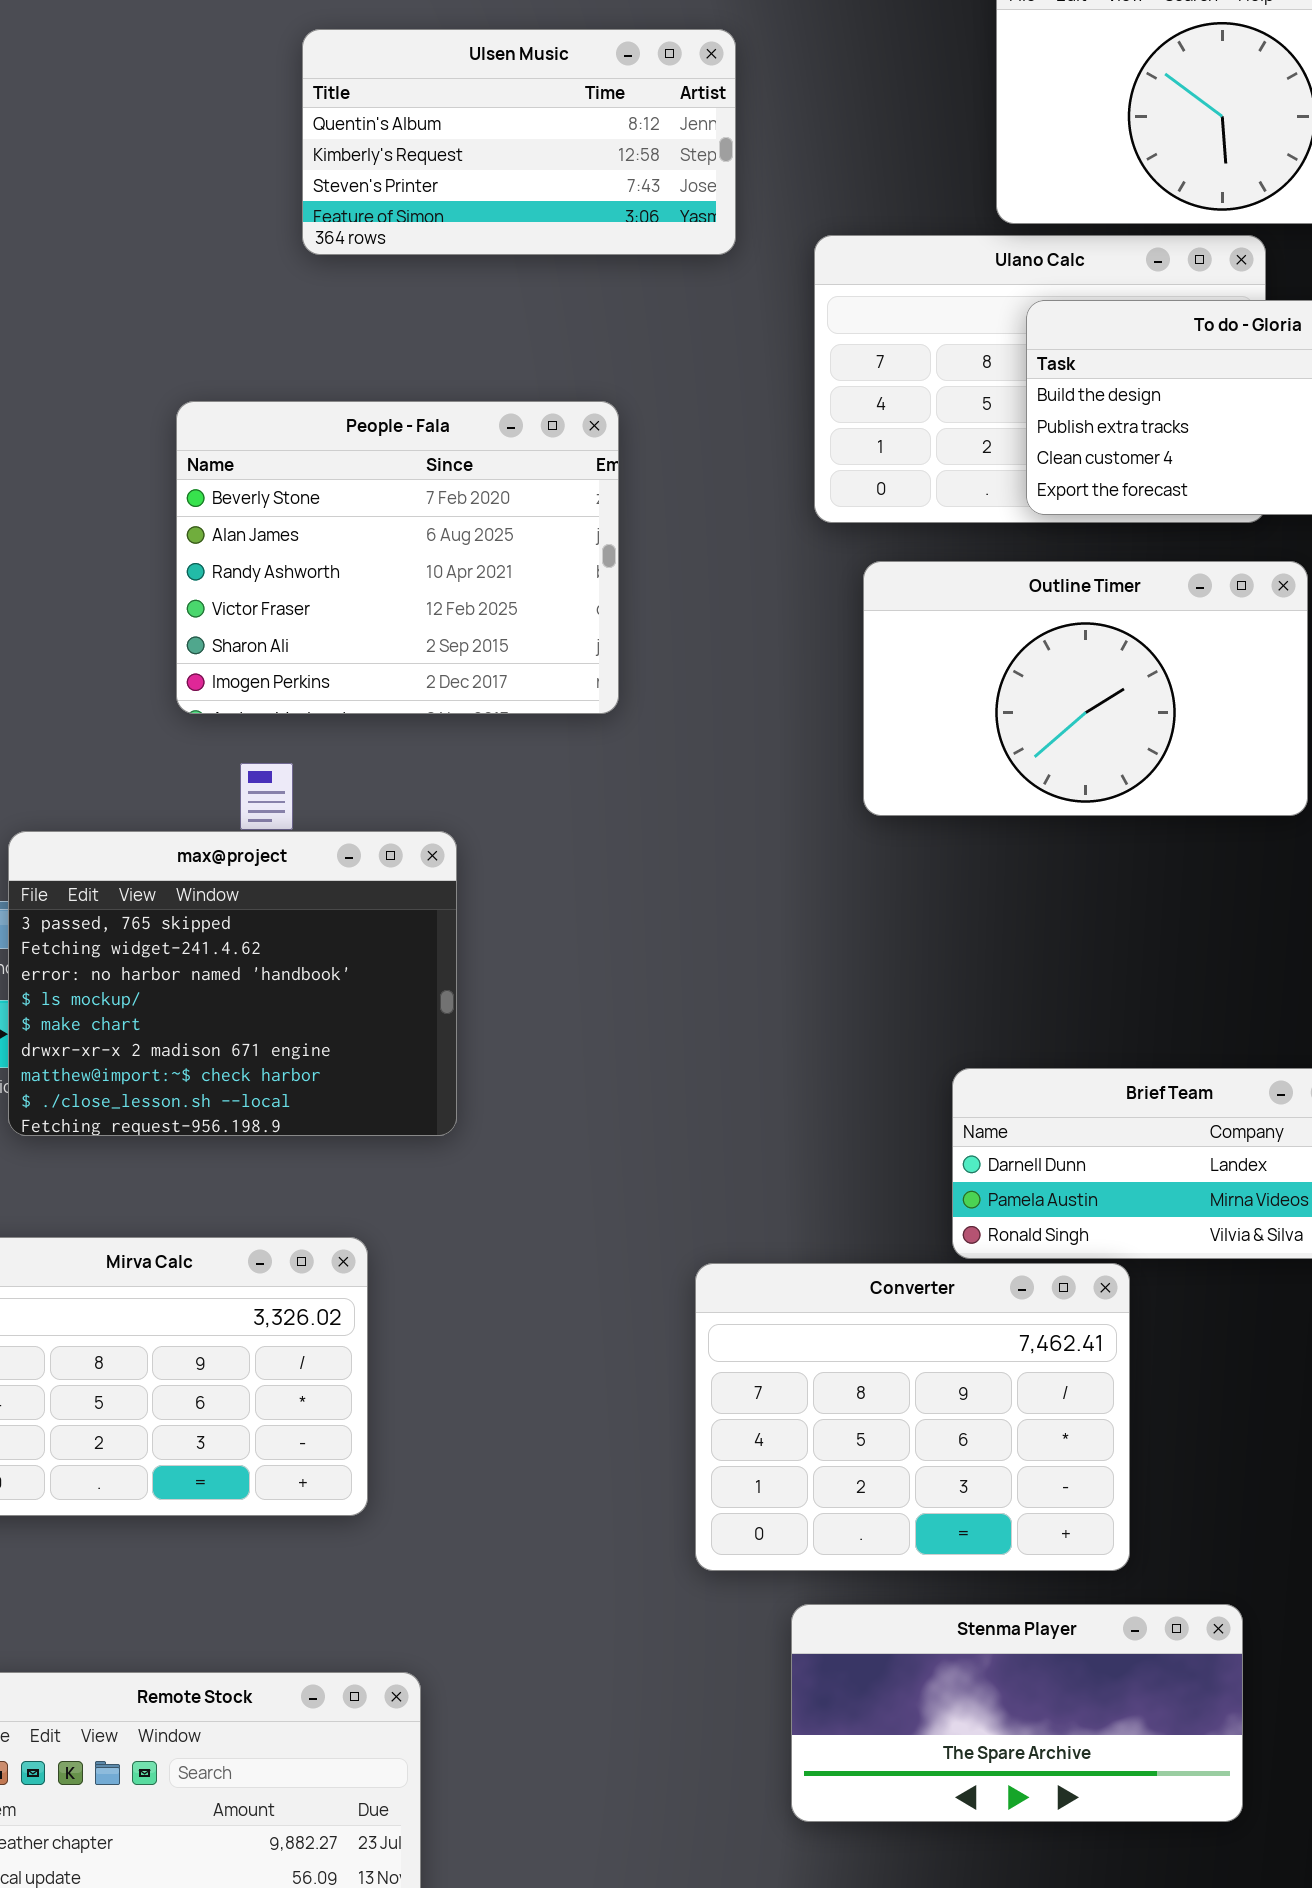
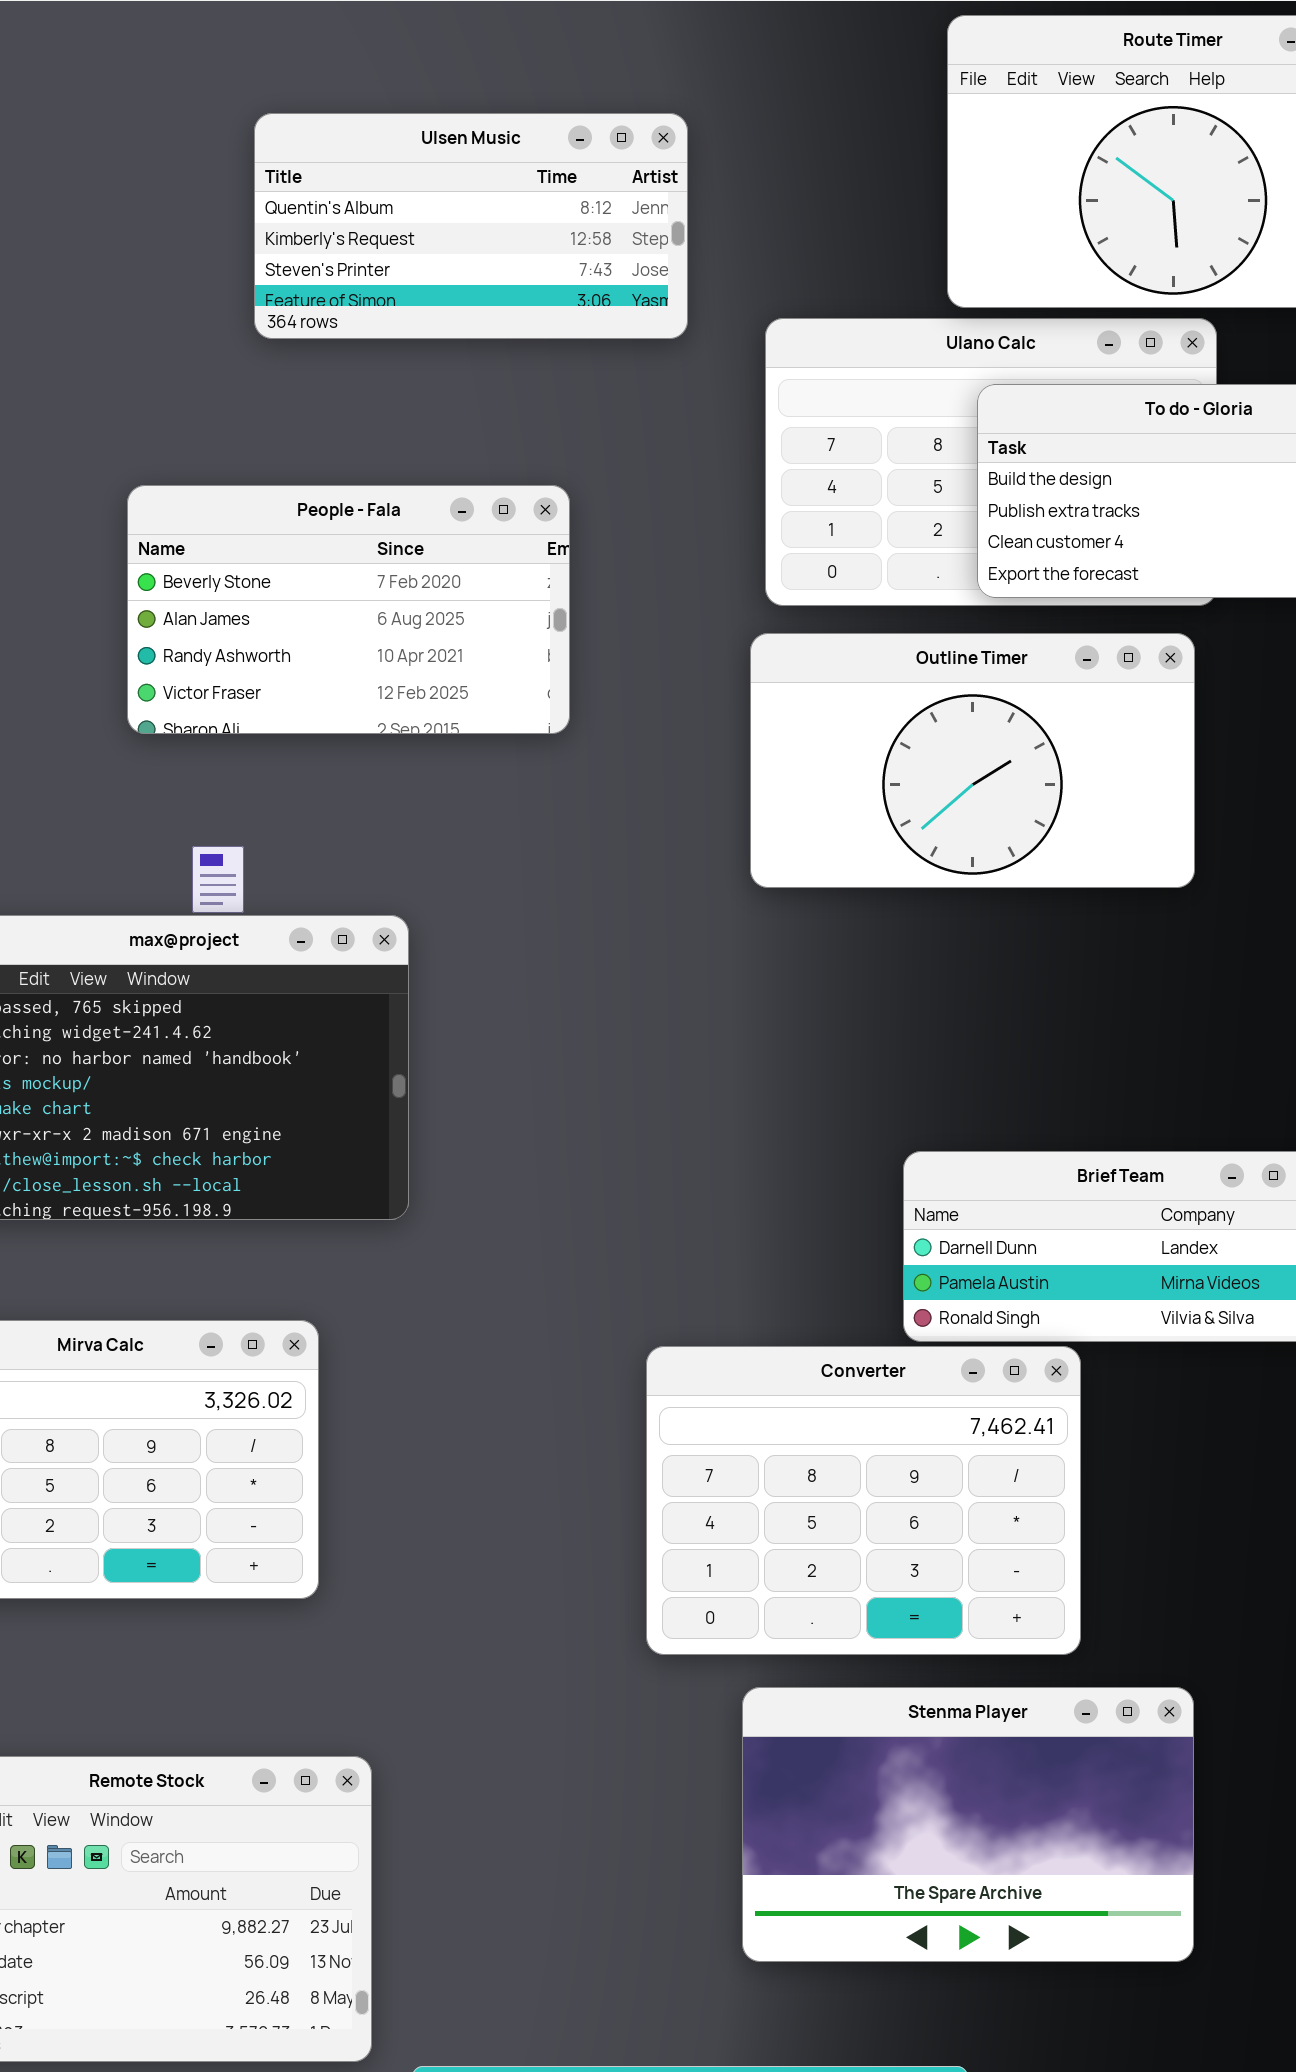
People - Fala: [176,401,619,714] -> [127,485,570,734], resized
Outline Timer: [863,561,1308,816] -> [750,633,1195,888], moved
Stenma Player: [791,1604,1243,1822] -> [742,1687,1194,1962], resized

